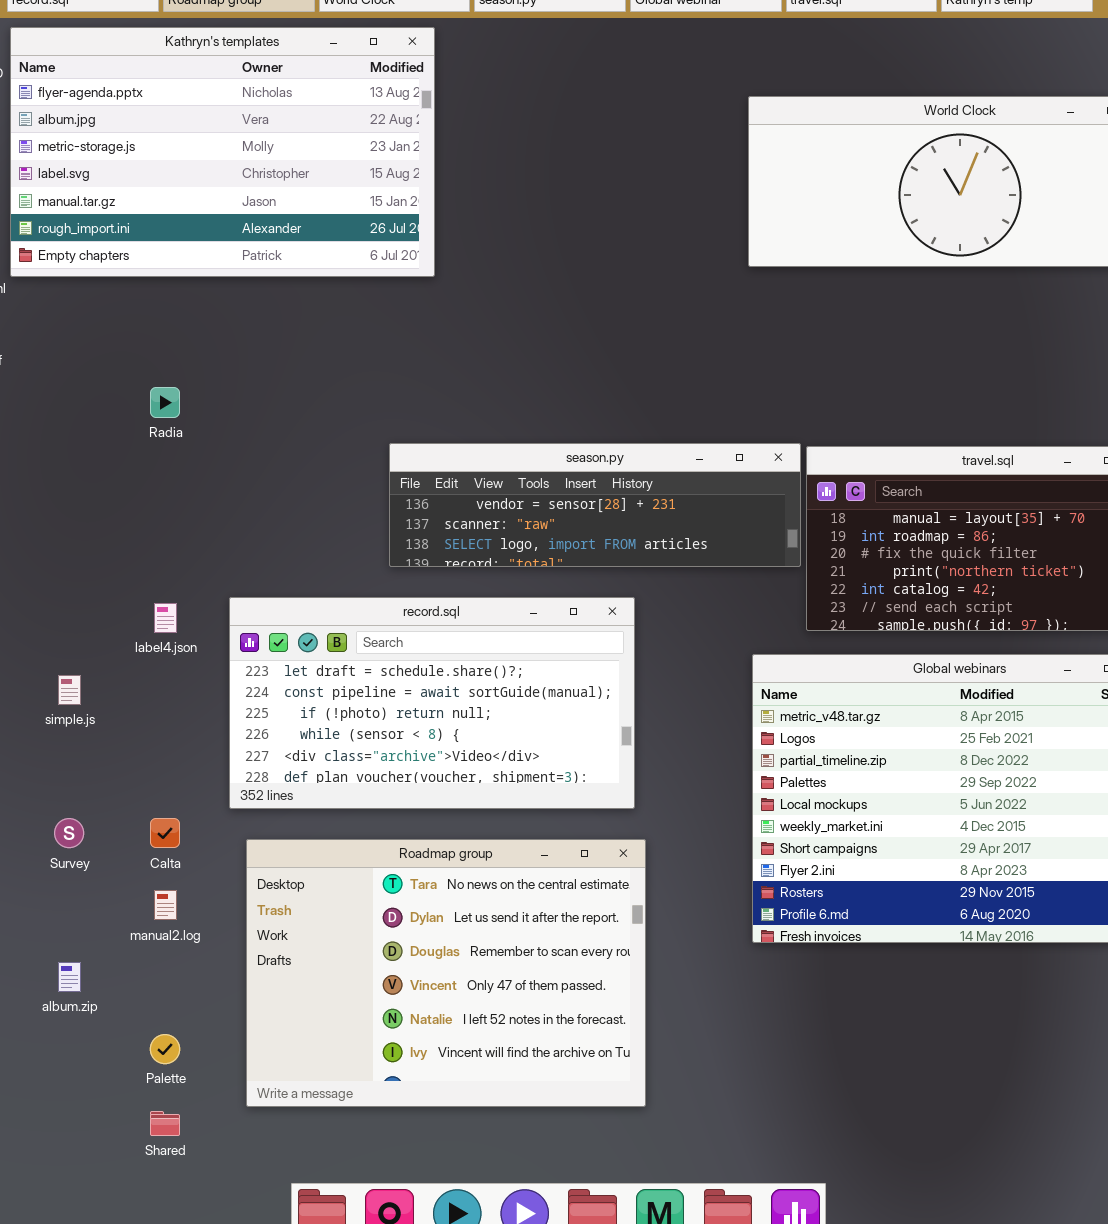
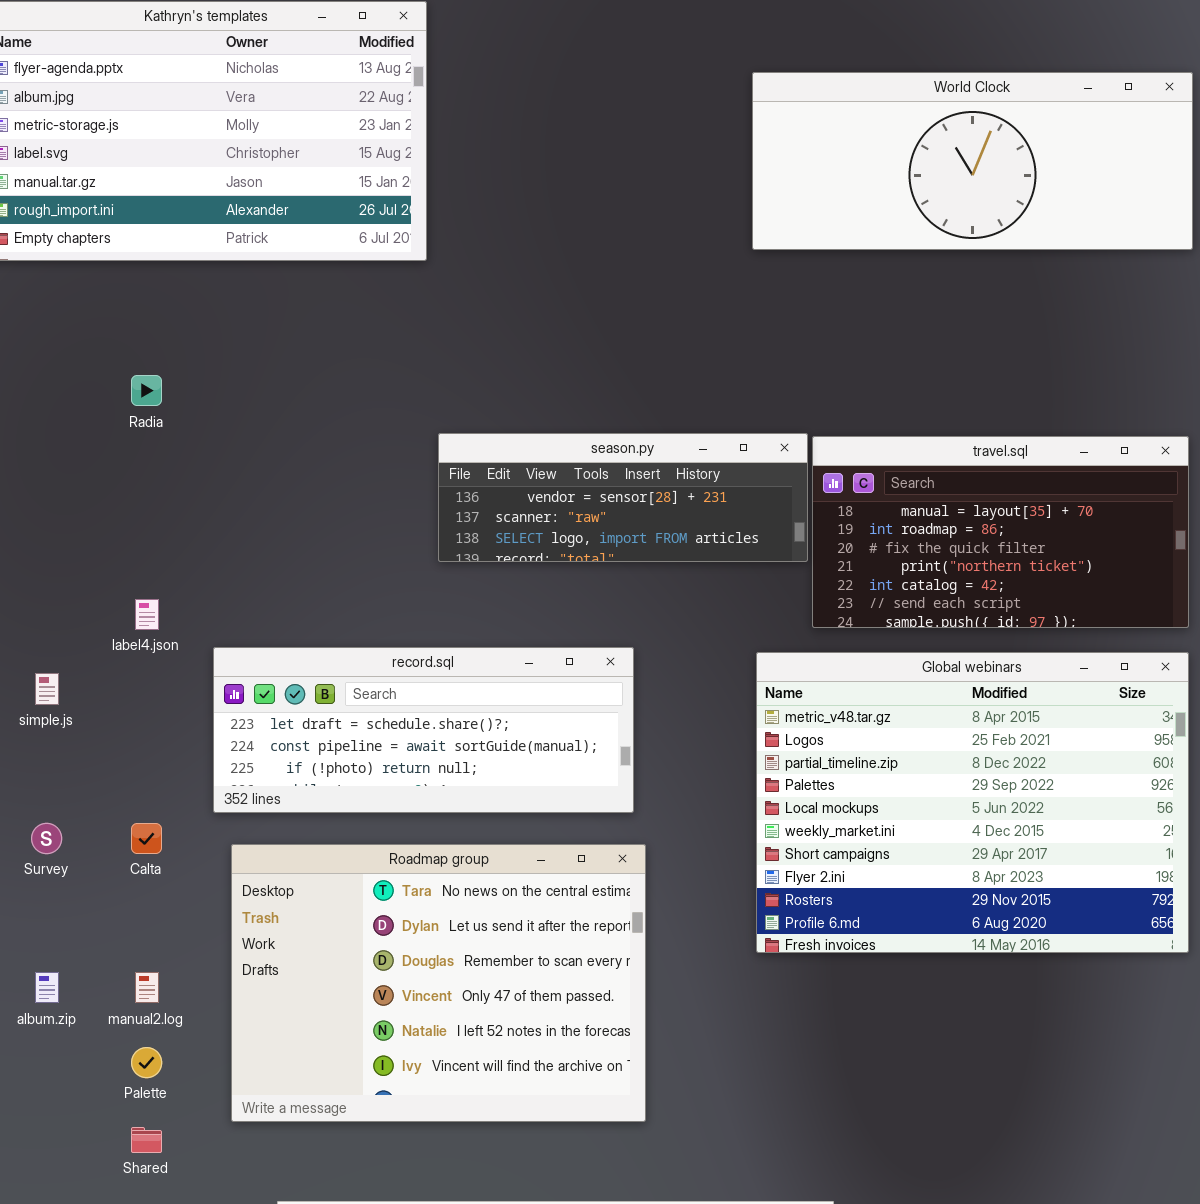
season.py: [389,443,801,567] -> [438,433,808,562], resized
record.sql: [229,597,635,809] -> [213,647,634,813], resized
manual2.log: [154,890,177,920] -> [135,972,159,1003], moved

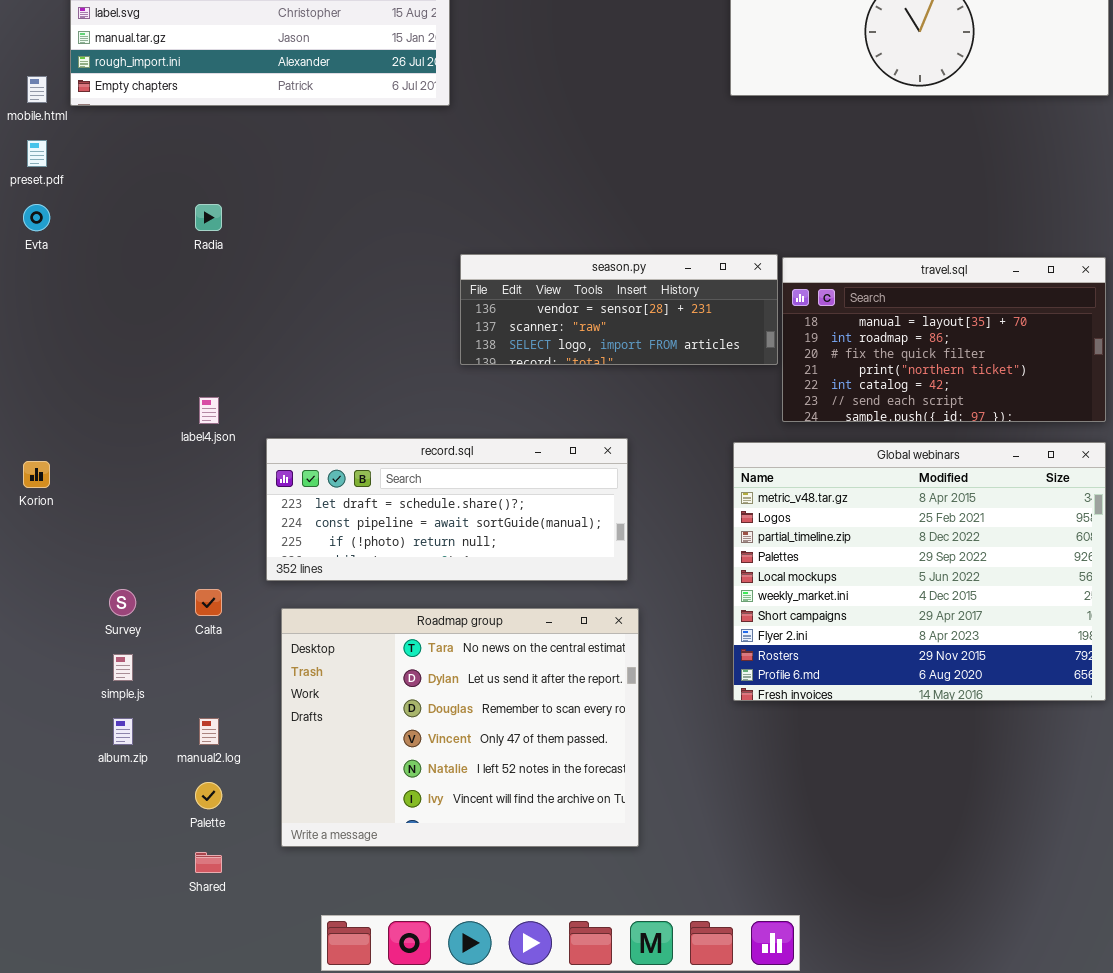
simple.js: [35,673,59,705] -> [113,654,133,681], moved

